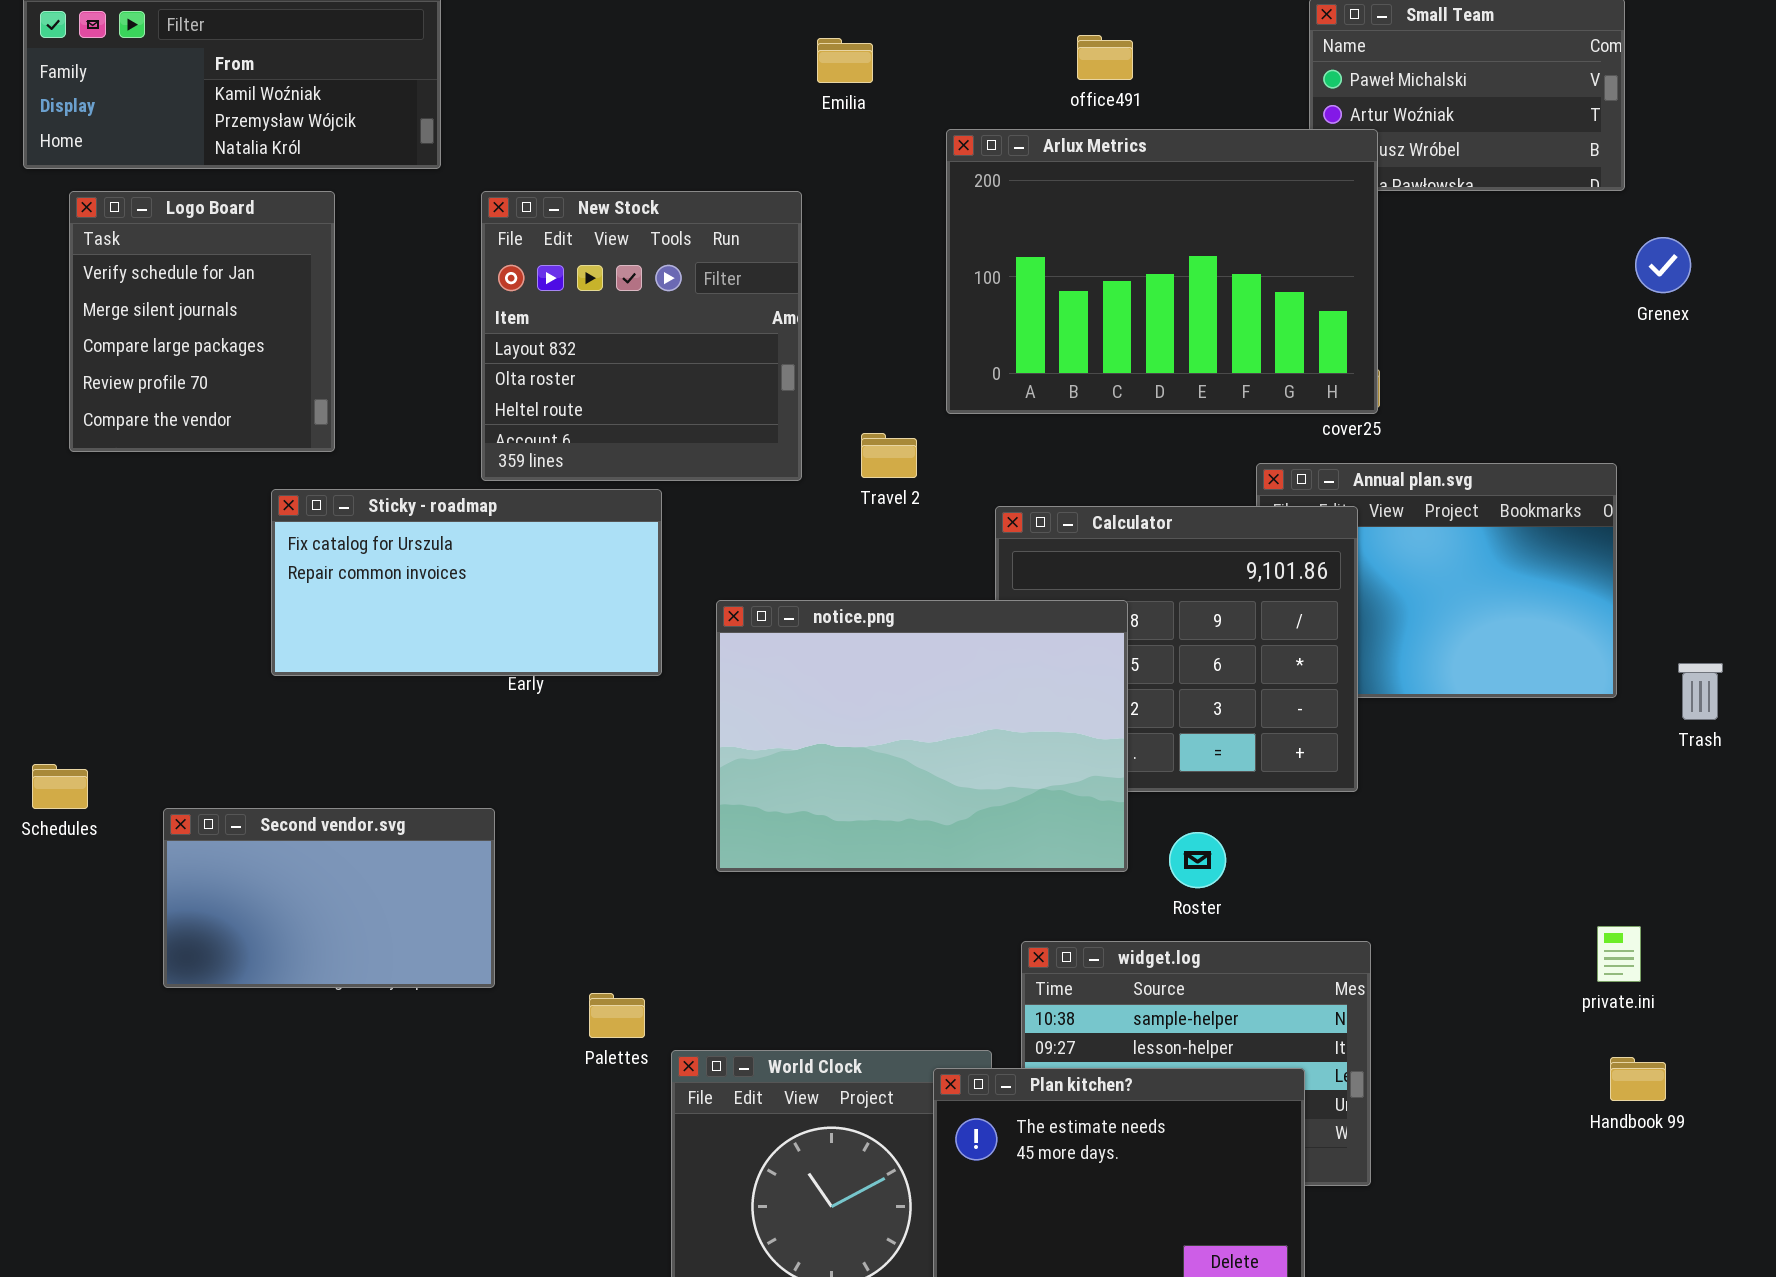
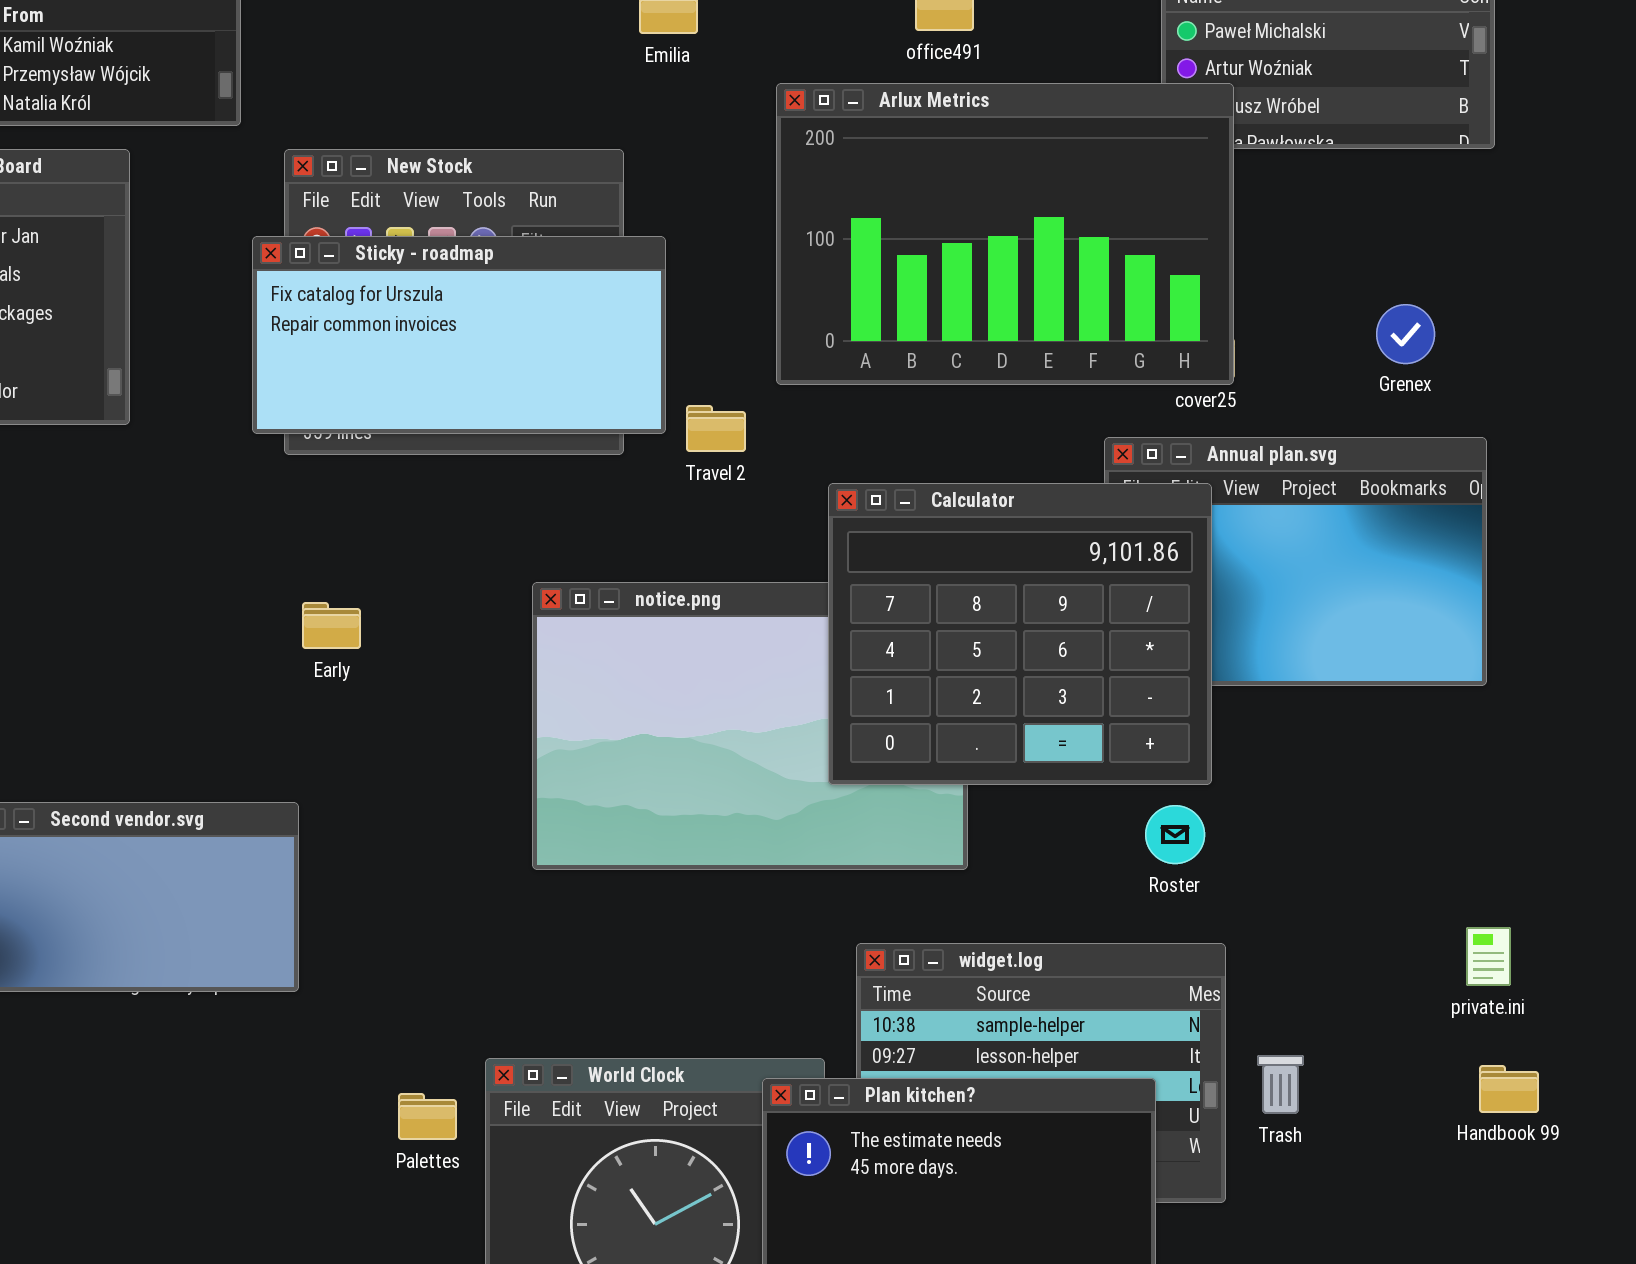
Grenex: [1635,237,1691,293] -> [1376,304,1435,364], moved
Sticky - roadmap: [271,489,662,676] -> [252,236,666,434], moved
Calculator: [995,506,1358,792] -> [828,483,1212,785], raised
Trash: [1678,663,1723,720] -> [1257,1055,1304,1114], moved
Roster: [1169,832,1226,888] -> [1145,805,1205,864], moved
Palettes: [589,993,645,1038] -> [398,1093,457,1140], moved

